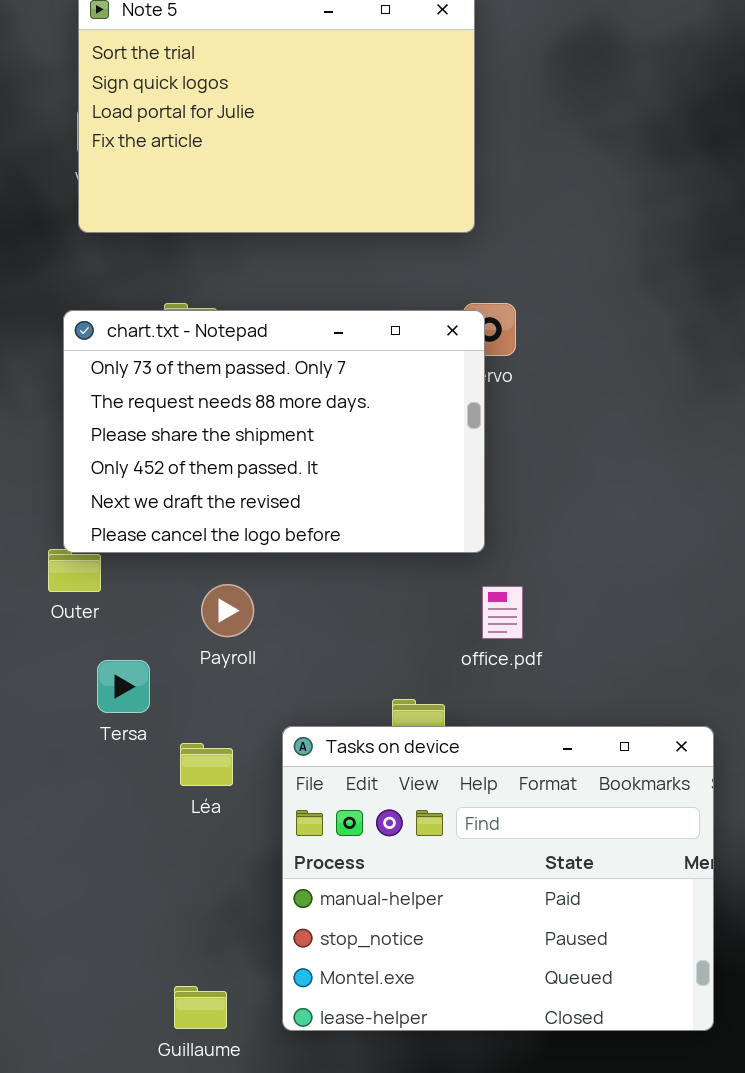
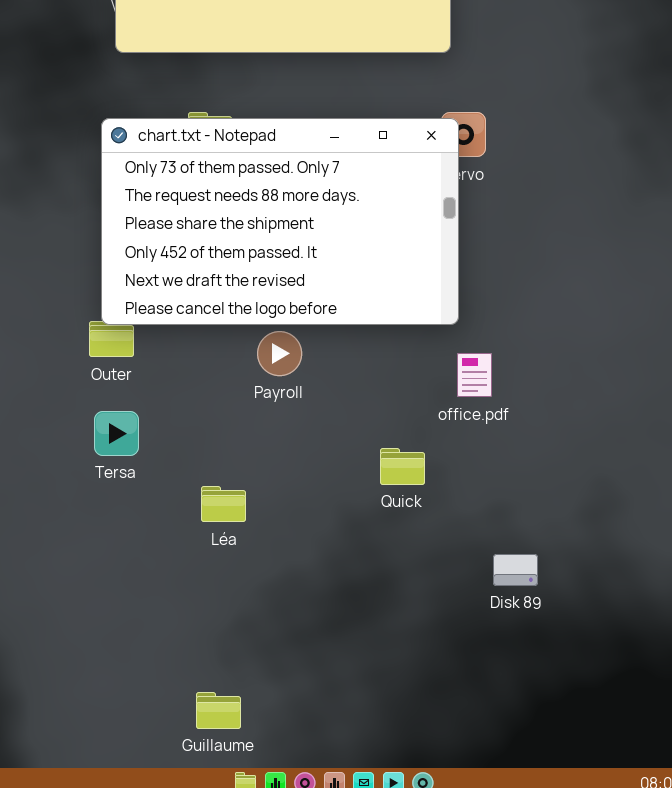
Payroll: [201,584,254,637] -> [257,331,302,376], moved
Tersa: [97,660,150,713] -> [94,411,139,456], moved
Tasks on device: [282,726,714,1031] -> none, closed

